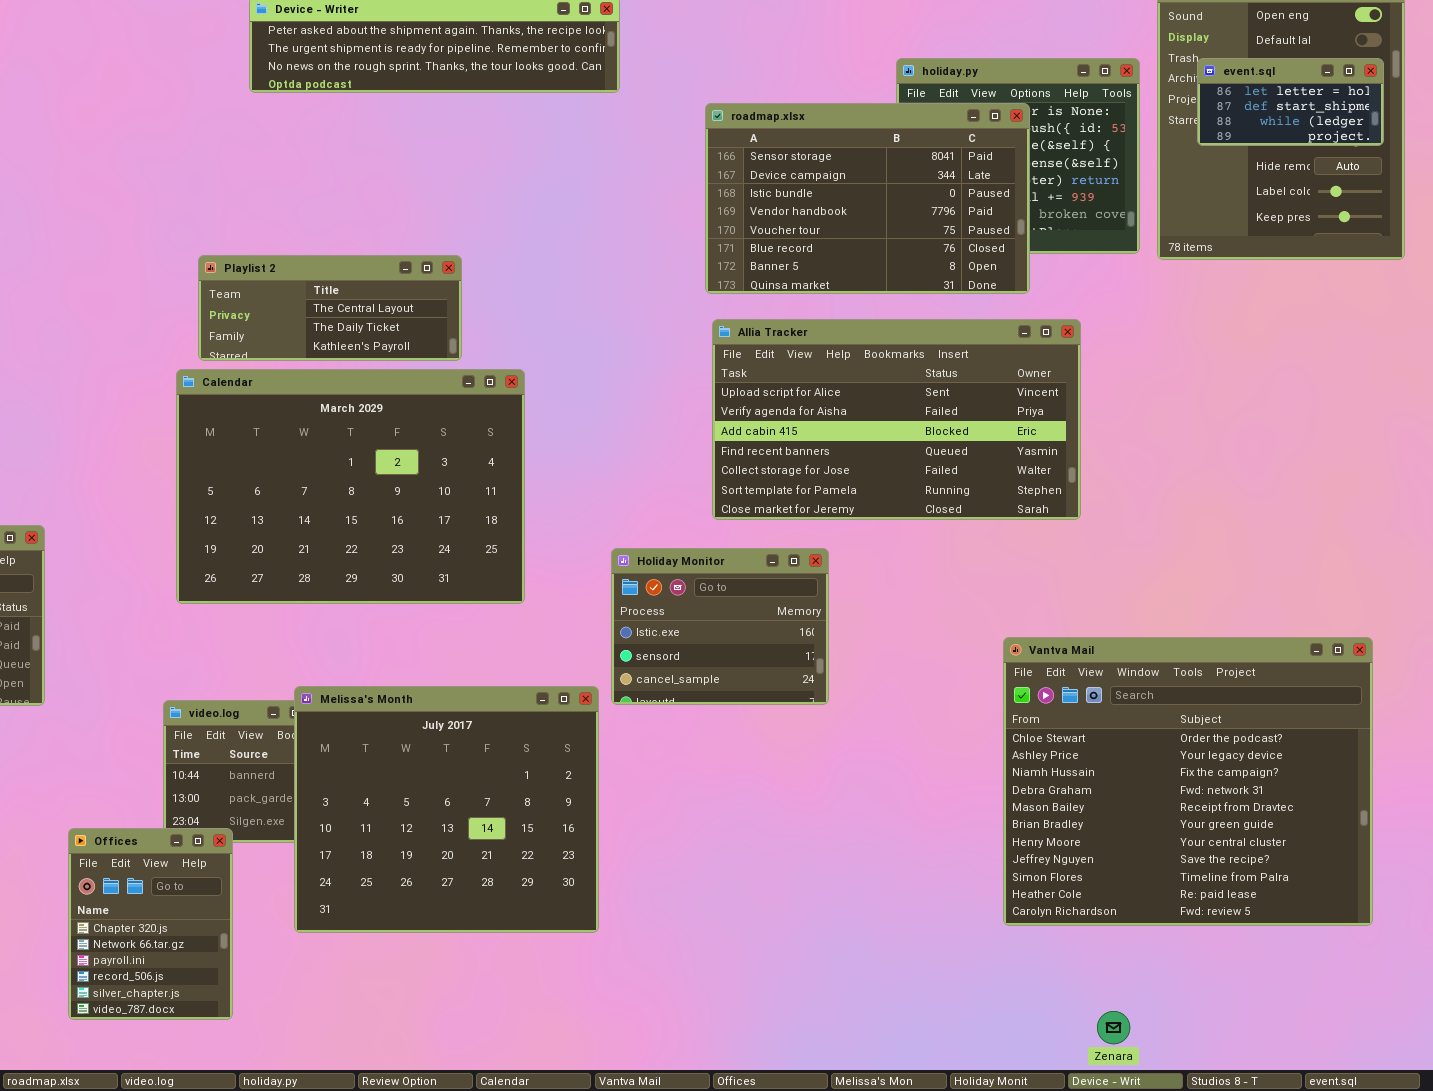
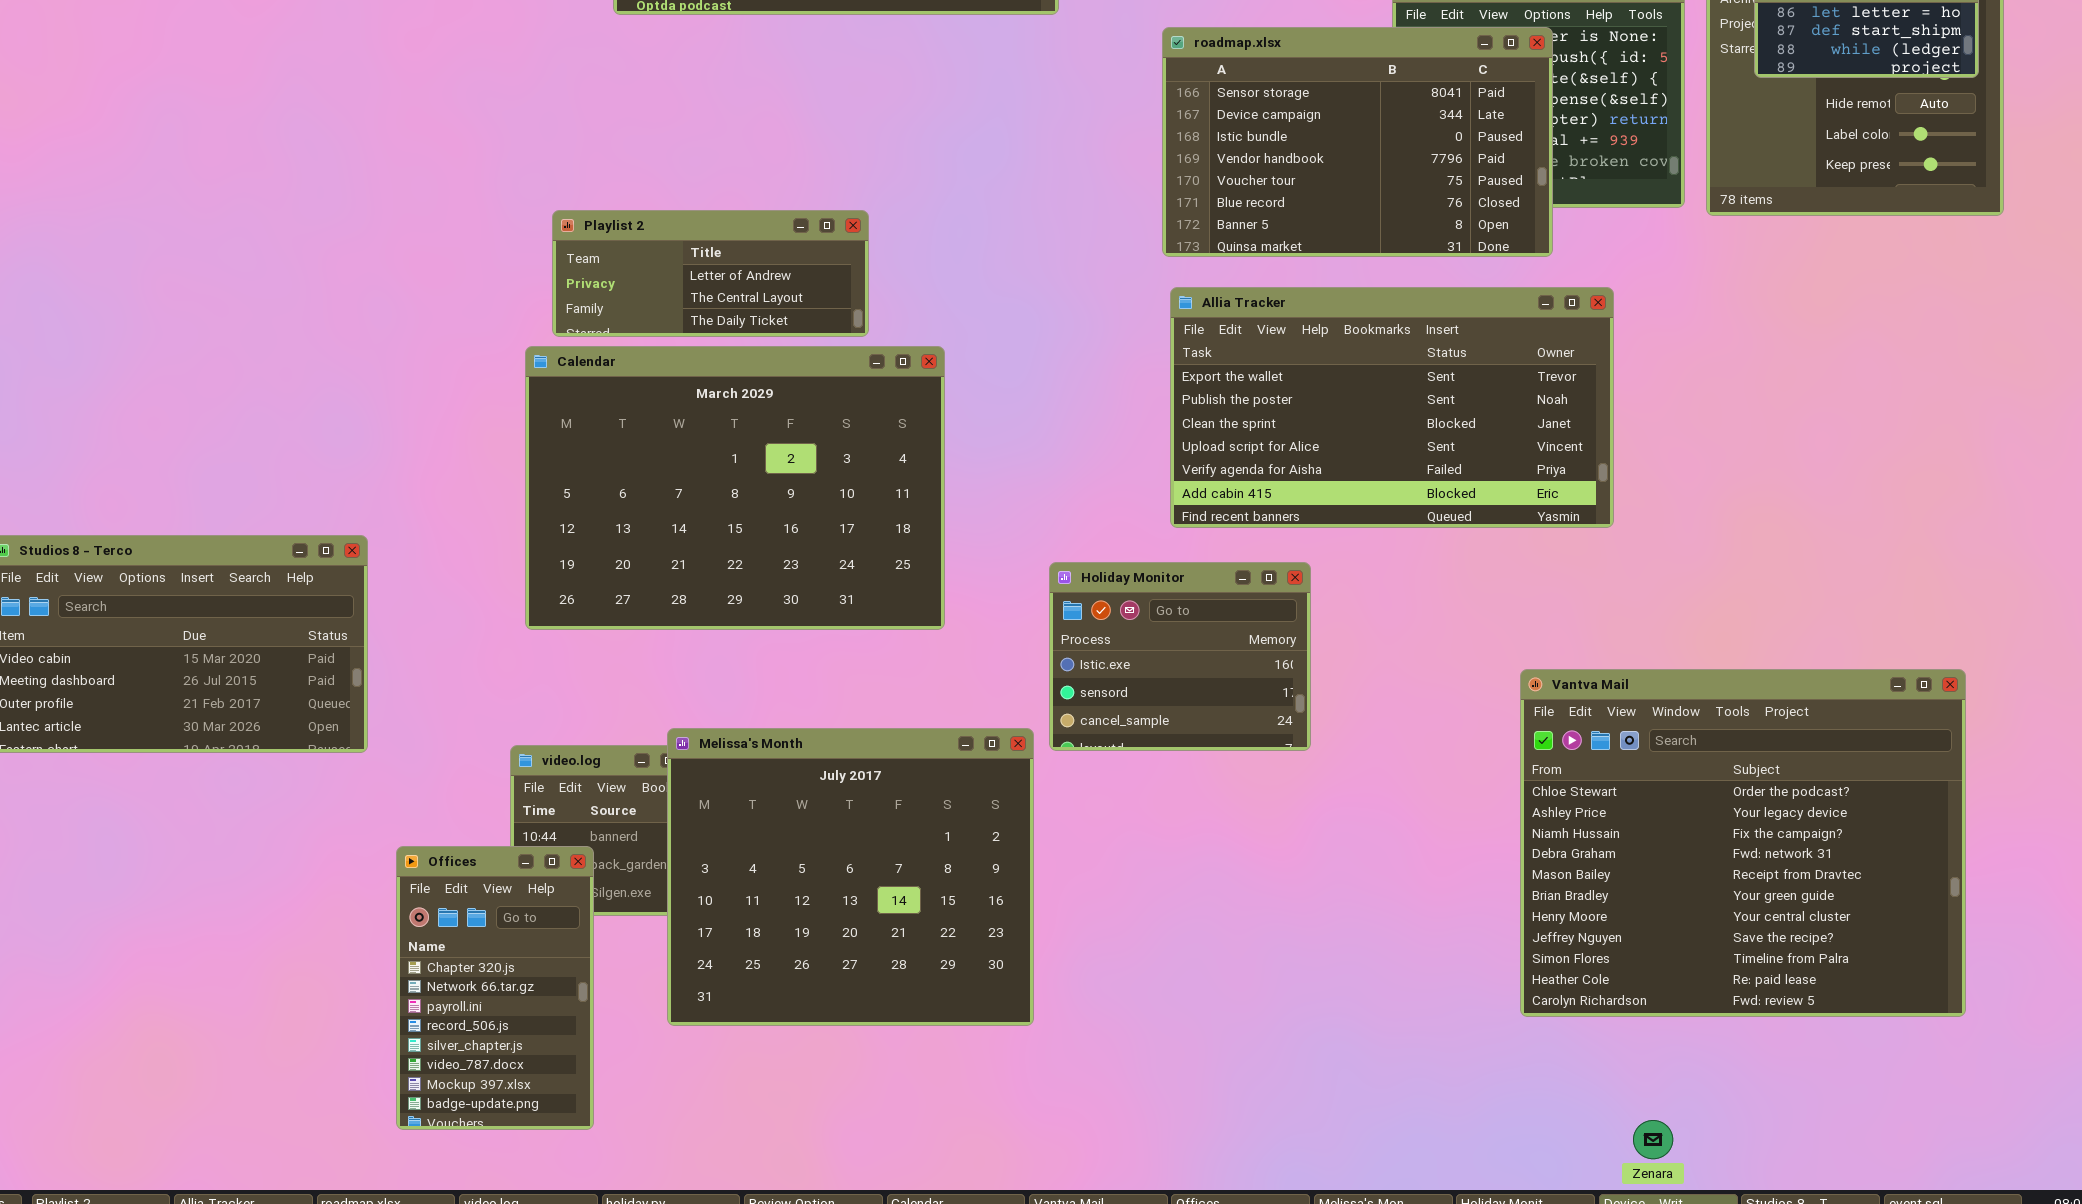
Playlist 2: [198,255,462,361] -> [552,210,869,337], scrolled up 1 row
Allia Tracker: [712,319,1081,520] -> [1170,287,1614,528], scrolled up 3 rows
Offices: [68,828,233,1020] -> [396,846,594,1130], resized

